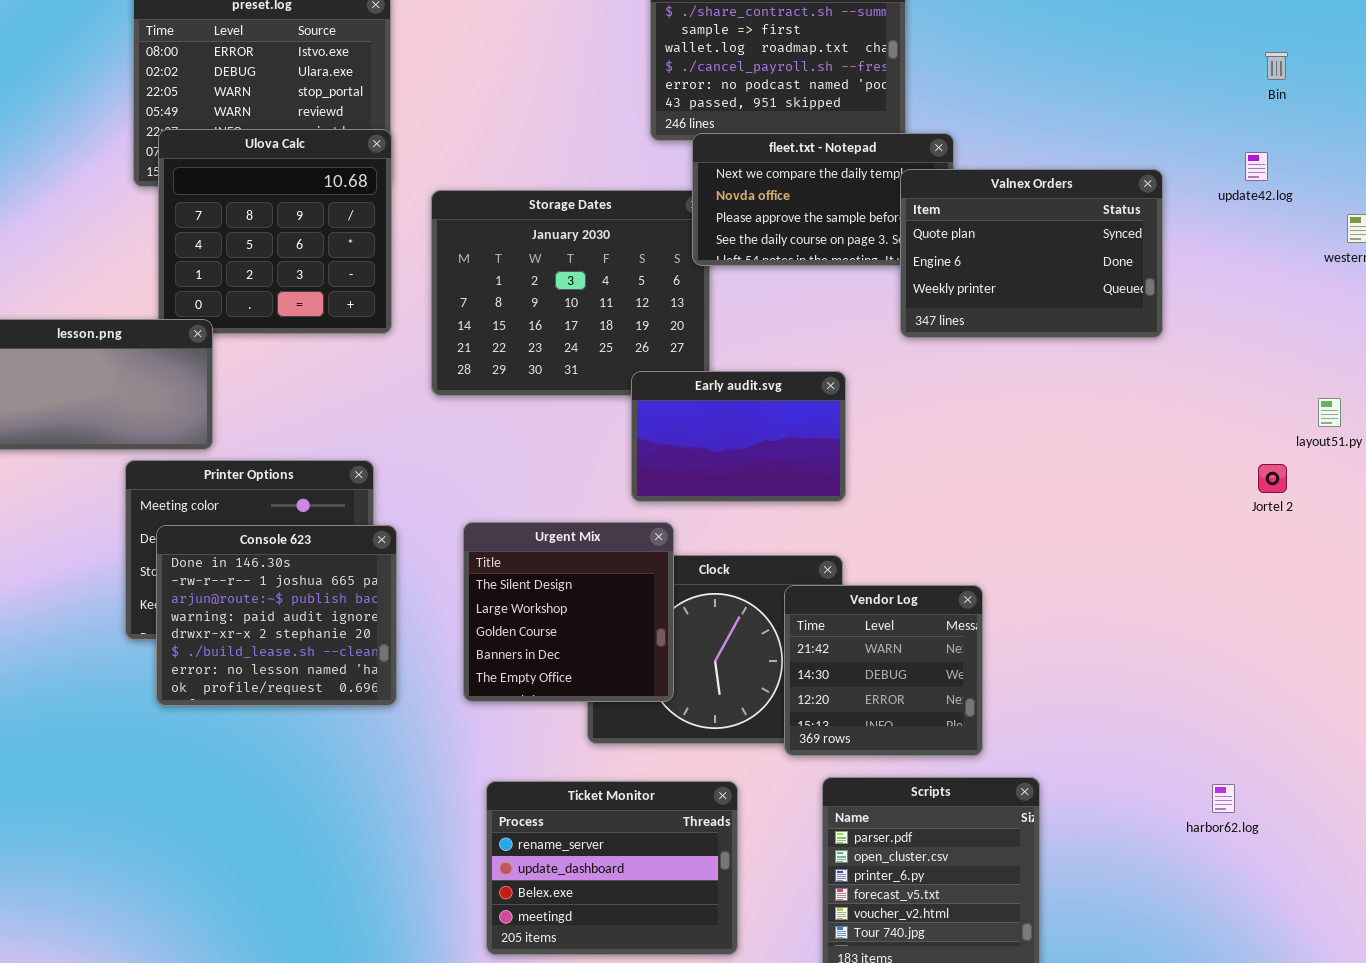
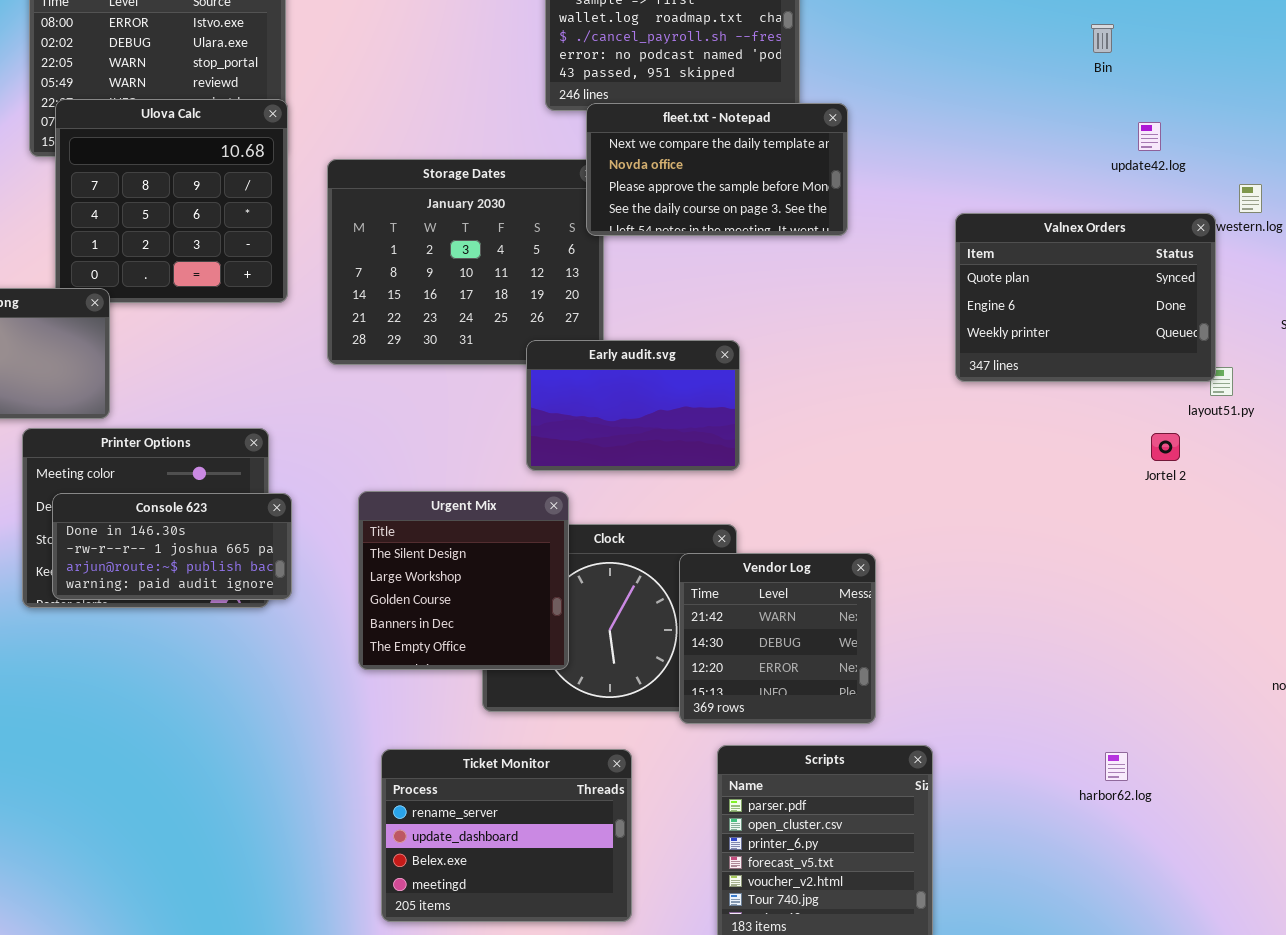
Bin: [1265,52,1288,80] -> [1091,24,1114,53], moved
Valnex Orders: [900,169,1163,338] -> [955,213,1216,382], moved
Console 623: [156,525,397,706] -> [52,493,292,600], resized

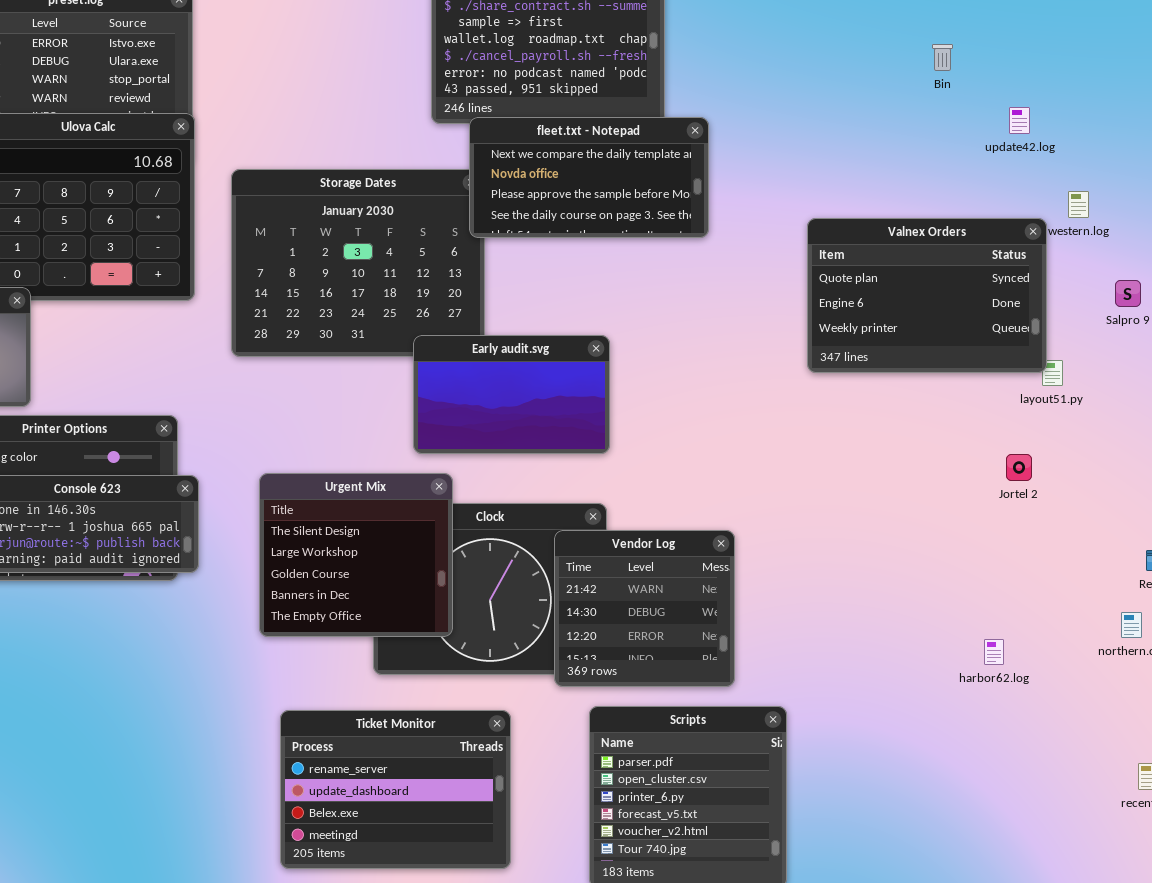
update42.log: [1138,122,1161,151] -> [1009,107,1030,134], moved
Jortel 2: [1151,433,1180,461] -> [1006,454,1032,481], moved
harbor62.log: [1105,752,1128,781] -> [984,639,1004,665], moved

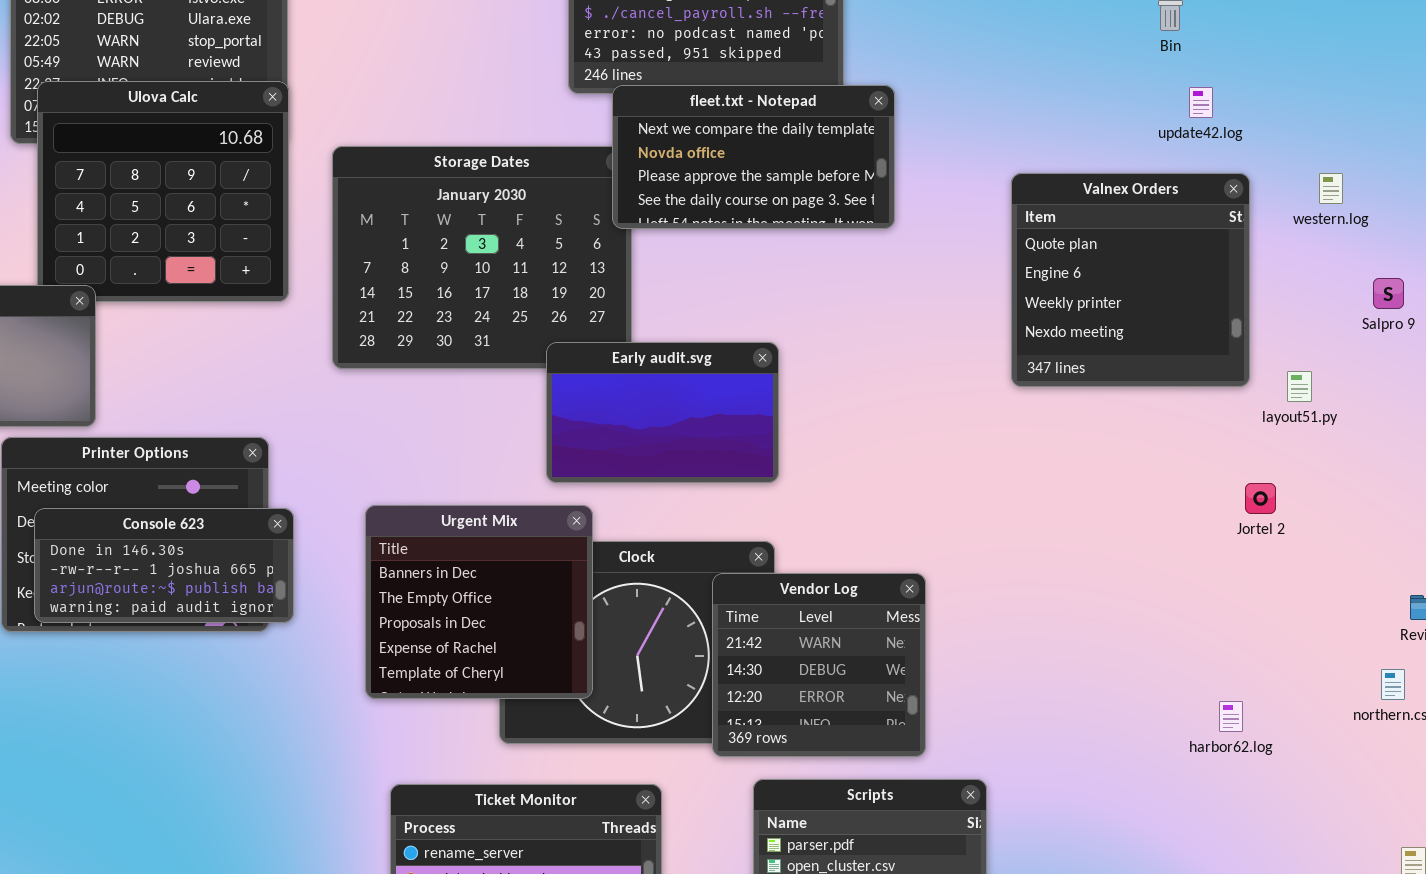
update42.log: [1009,107,1030,134] -> [1189,87,1213,118], moved
Valnex Orders: [807,218,1047,373] -> [1011,173,1250,387], resized
Urgent Mix: [259,473,453,637] -> [365,505,593,699], scrolled down 3 rows

